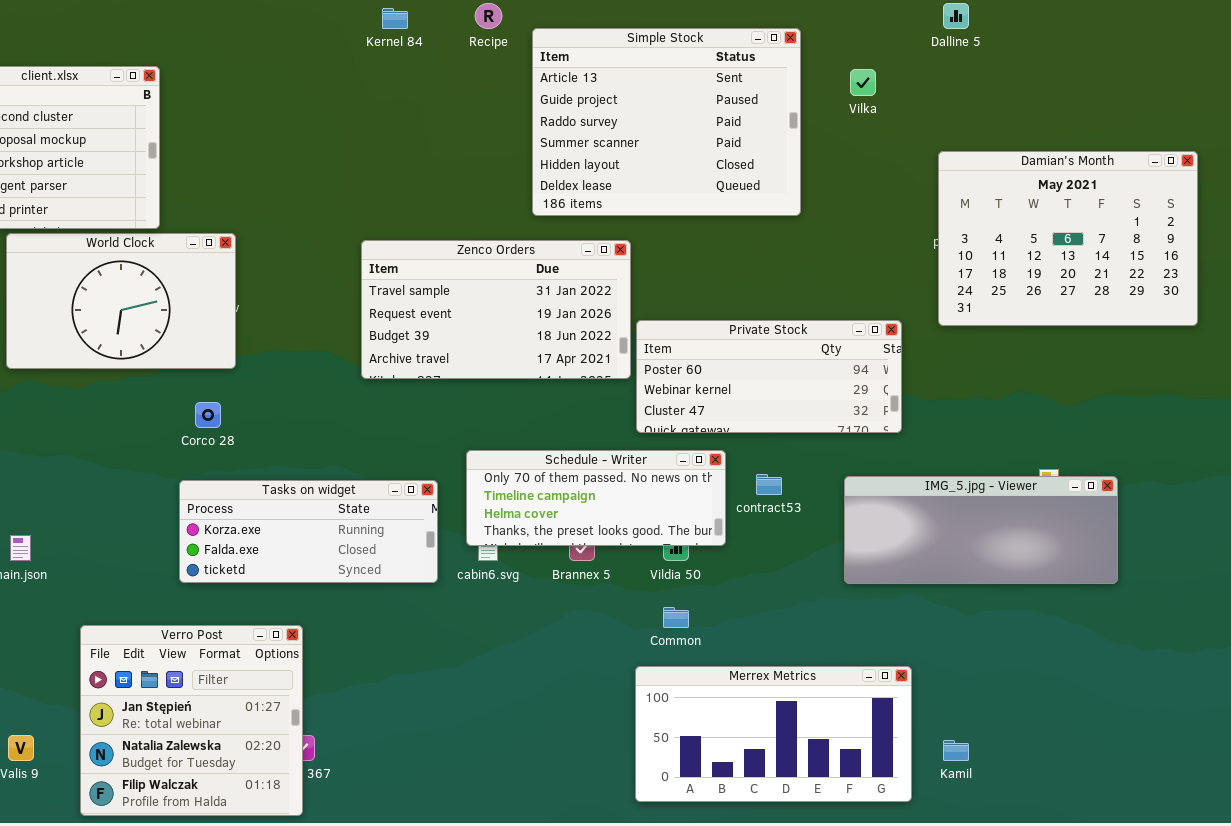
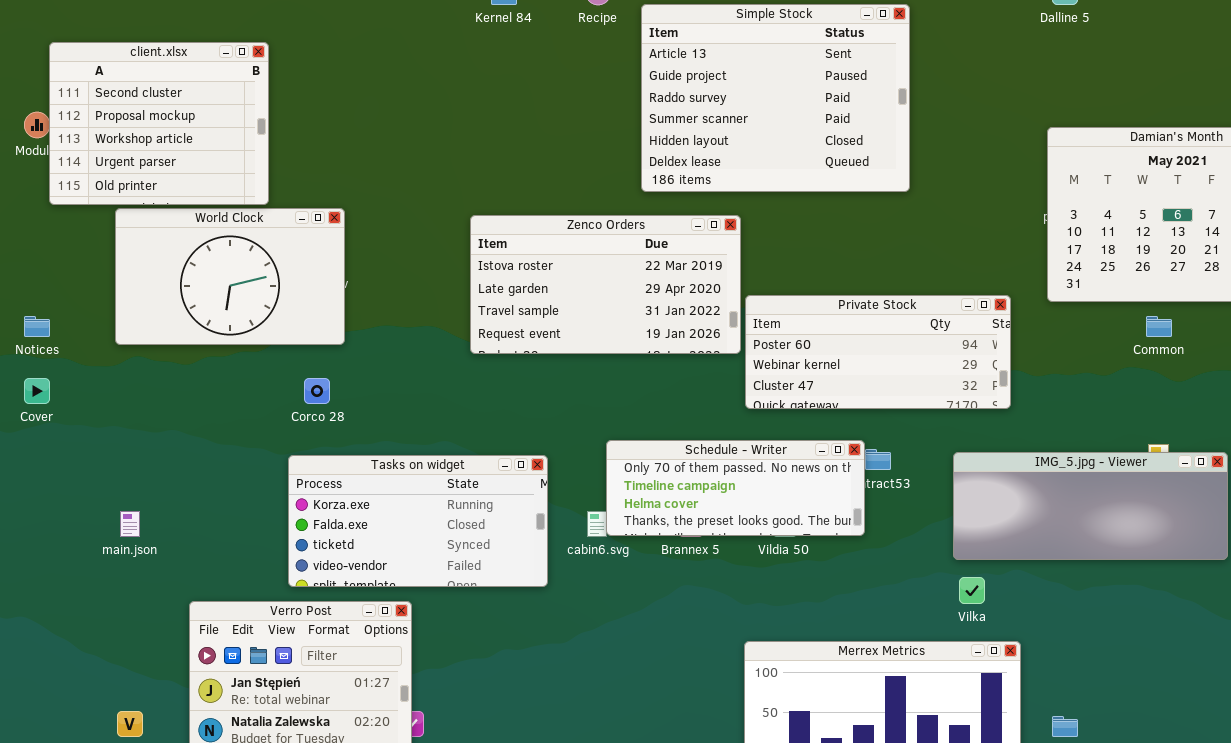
Vilka: [850,69,876,96] -> [959,577,985,604], moved
Zenco Orders: [361,240,631,379] -> [470,215,741,354], scrolled up 2 rows
Schedule - Writer: [466,450,726,546] -> [606,440,865,536], moved
Tasks on widget: [179,480,438,583] -> [288,455,548,587], resized
Common: [663,607,689,628] -> [1146,316,1172,337], moved

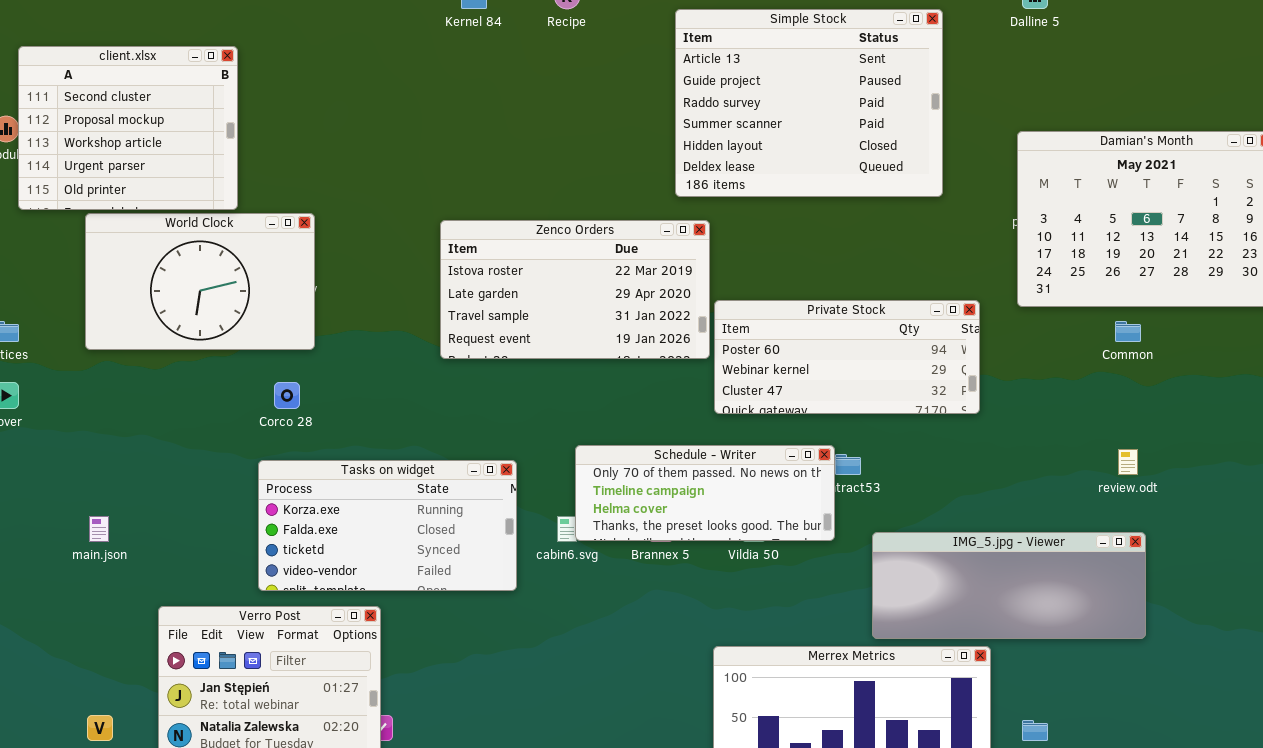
Simple Stock: [641,4,910,192] -> [675,9,943,197], moved
IMG_5.jpg - Viewer: [953,452,1228,560] -> [872,532,1146,639], moved

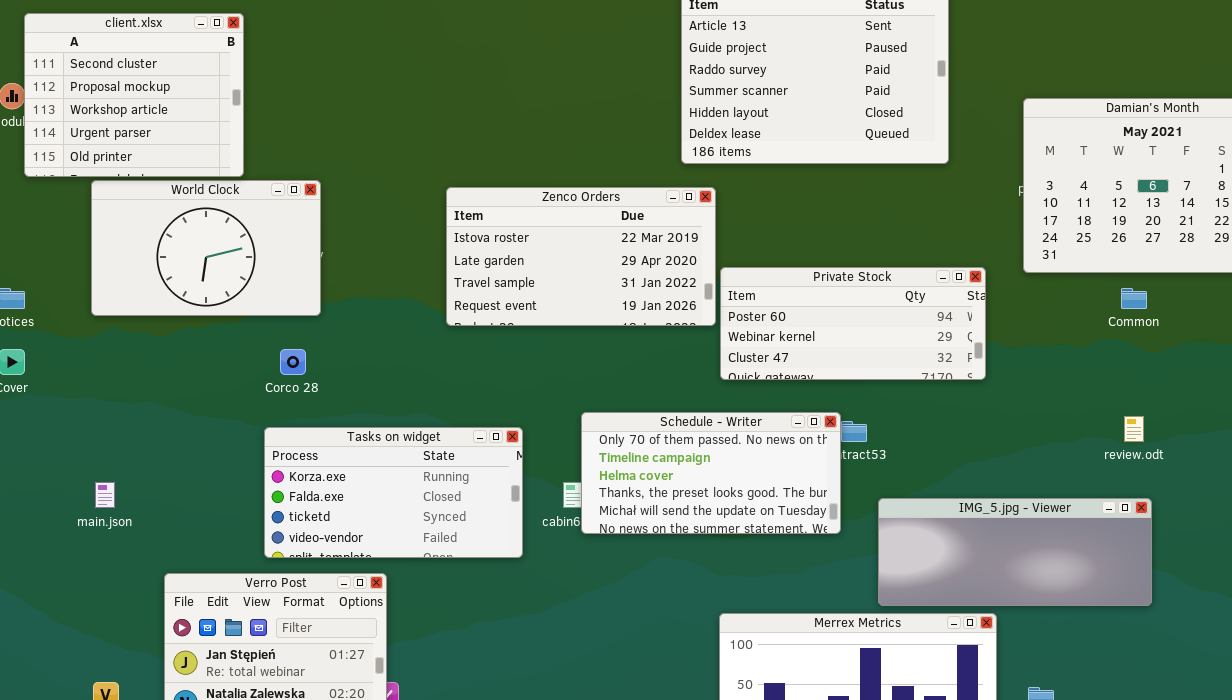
Schedule - Writer: [575,445,835,541] -> [581,412,841,534], resized

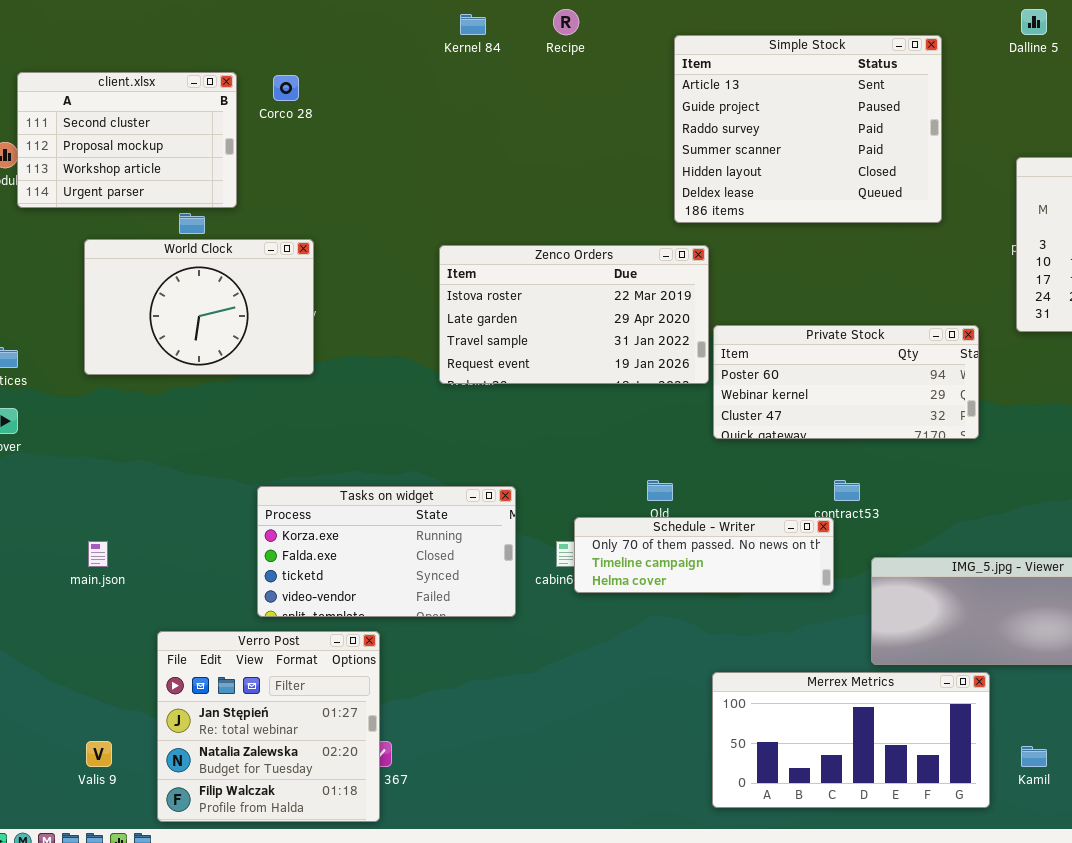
client.xlsx: [24,13,244,177] -> [17,72,237,208], resized
Corco 28: [280,349,306,375] -> [273,75,299,101], moved
Schedule - Writer: [581,412,841,534] -> [574,517,834,593], resized

